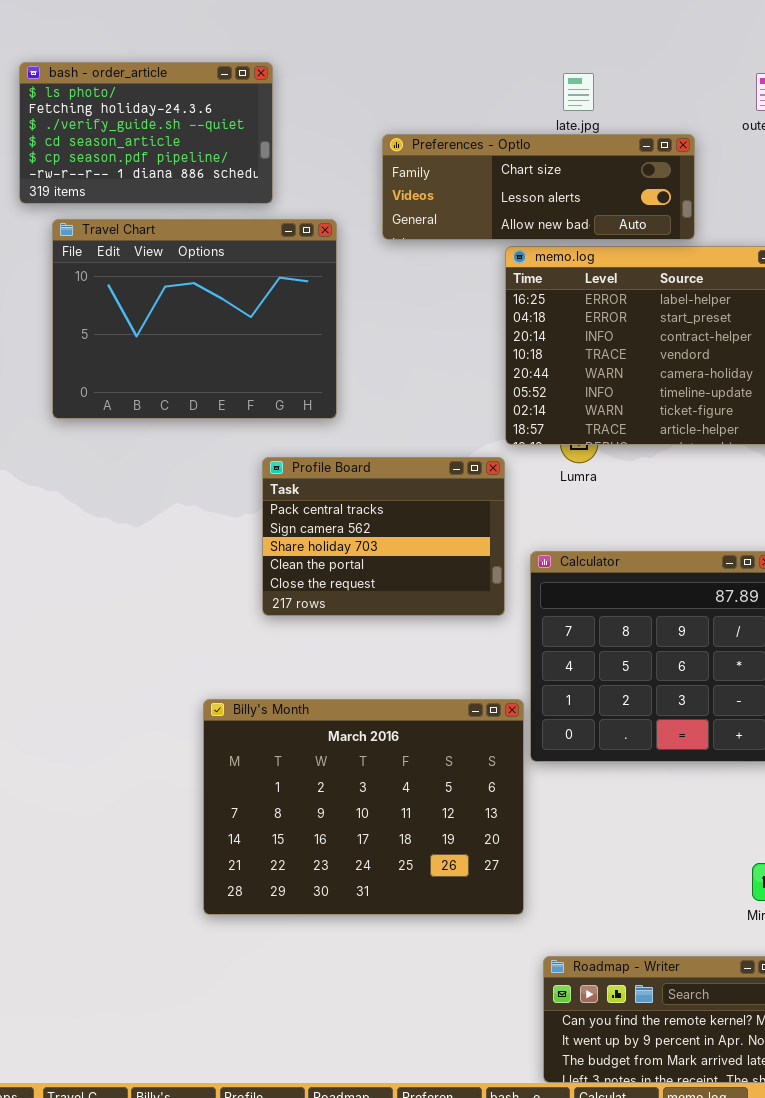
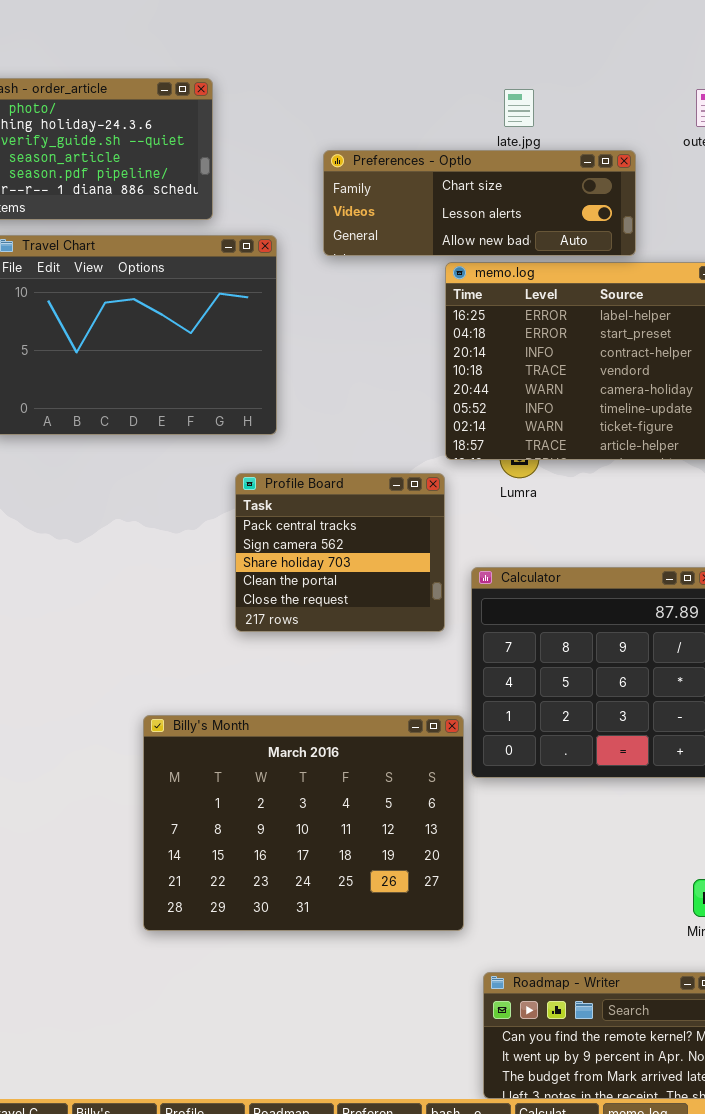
Profile Board: [262,457,505,616] -> [235,473,445,632], resized

